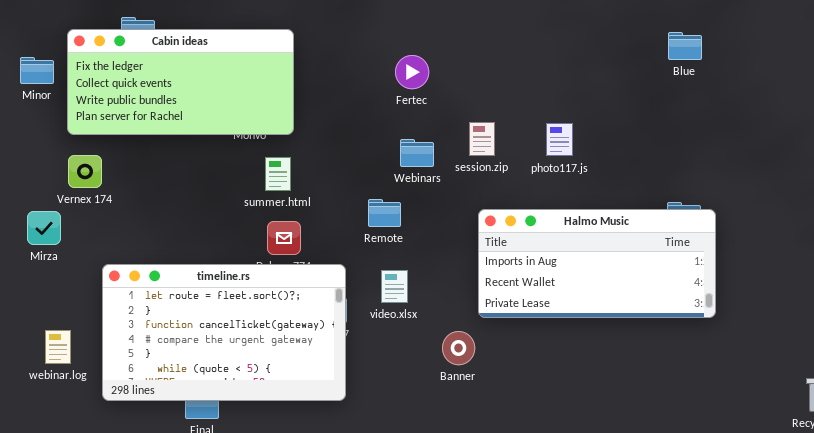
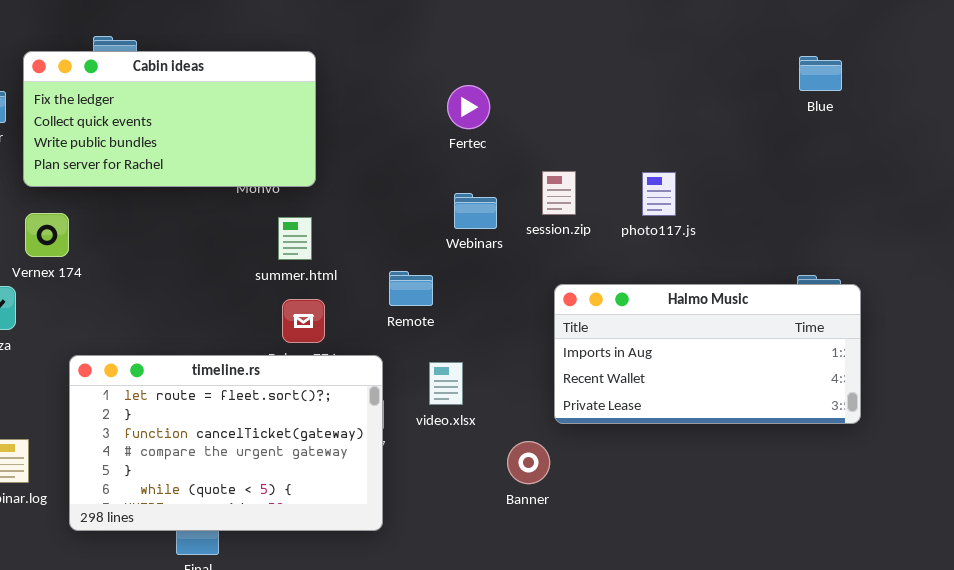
Remote: [368,199,401,227] -> [389,271,433,306], moved

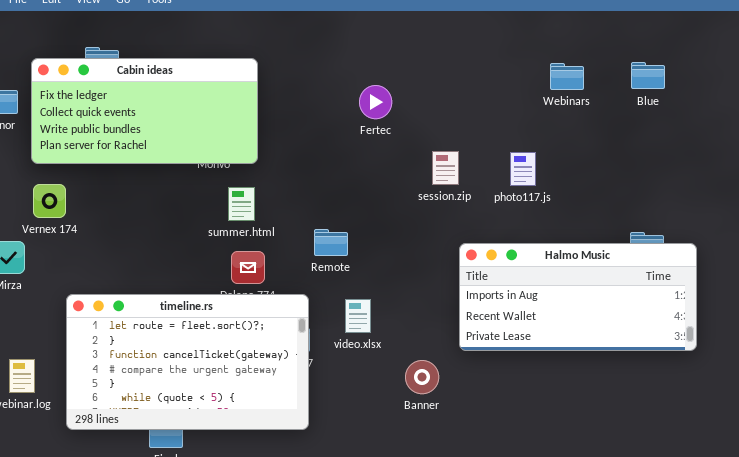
Webinars: [454,193,497,229] -> [550,63,584,90], moved
Halmo Music: [554,284,861,424] -> [459,243,697,351], moved

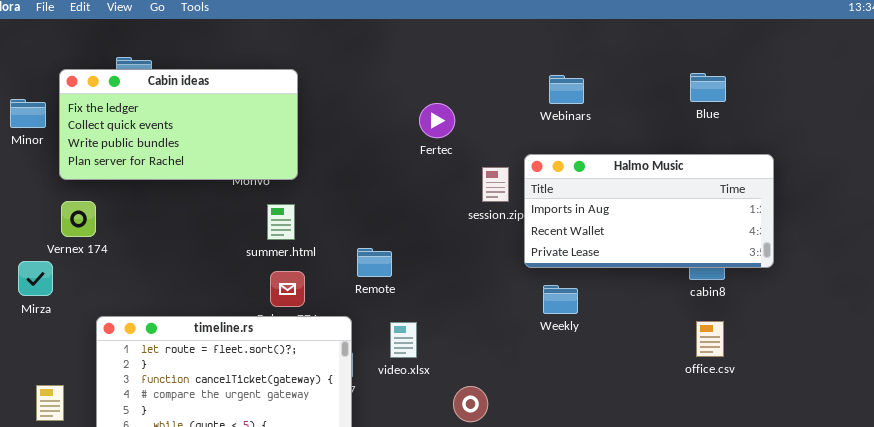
Webinars: [550,63,584,90] -> [549,75,584,104], moved
Fertec: [359,85,392,119] -> [419,103,455,138], moved
Halmo Music: [459,243,697,351] -> [524,154,774,268], moved

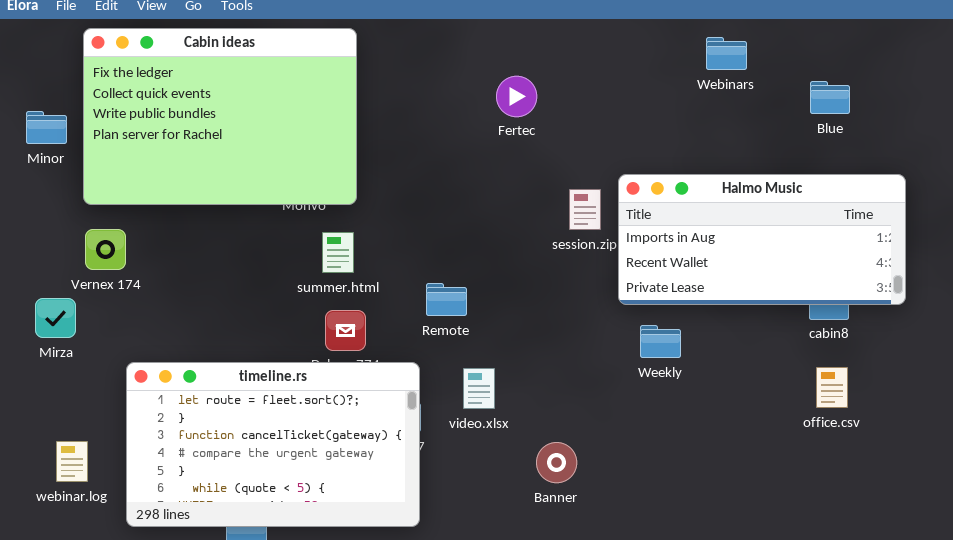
Cabin ideas: [59,69,298,180] -> [83,28,357,205], resized
Webinars: [549,75,584,104] -> [706,37,747,70], moved
Fertec: [419,103,455,138] -> [496,76,537,117], moved

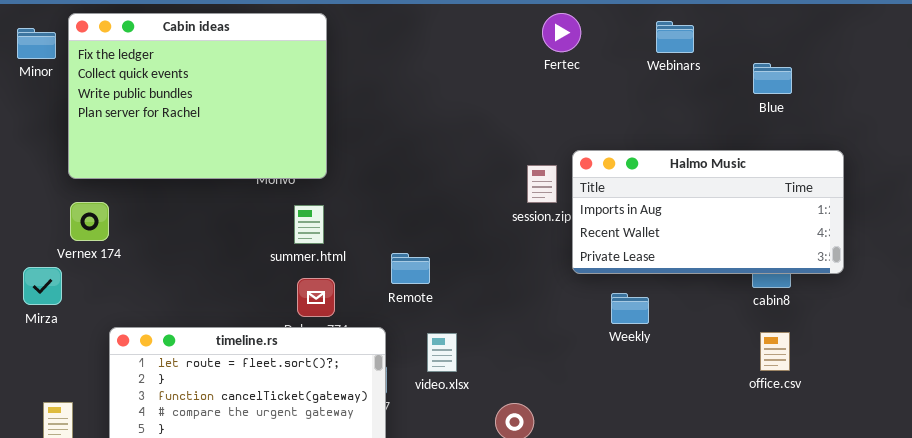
Fertec: [496,76,537,117] -> [542,13,581,52], moved
Minor: [26,111,67,144] -> [17,28,56,59], moved
Weekly: [640,325,681,358] -> [611,293,649,324], moved

